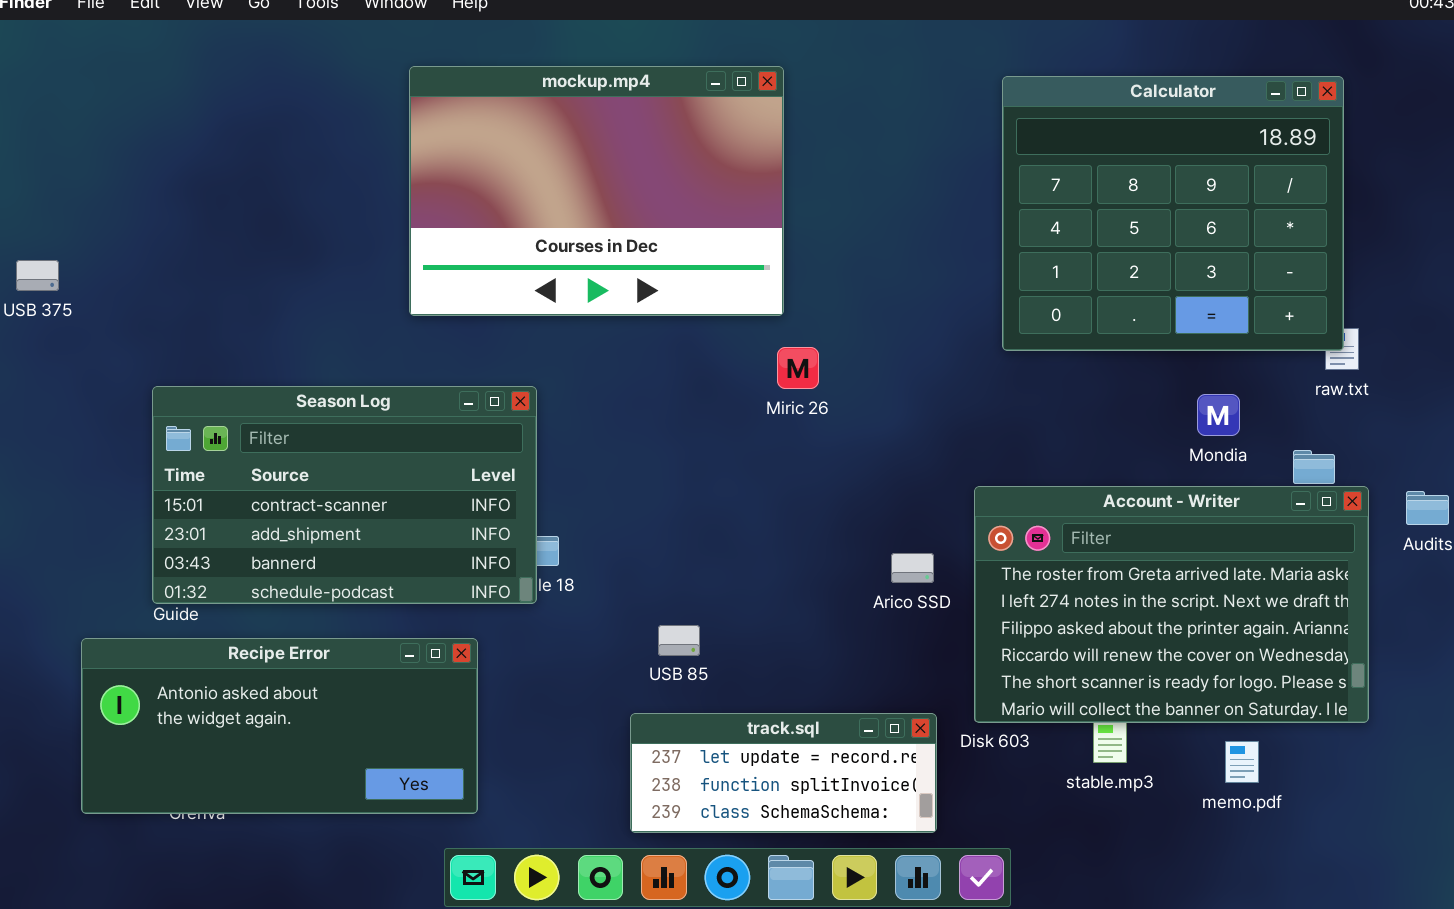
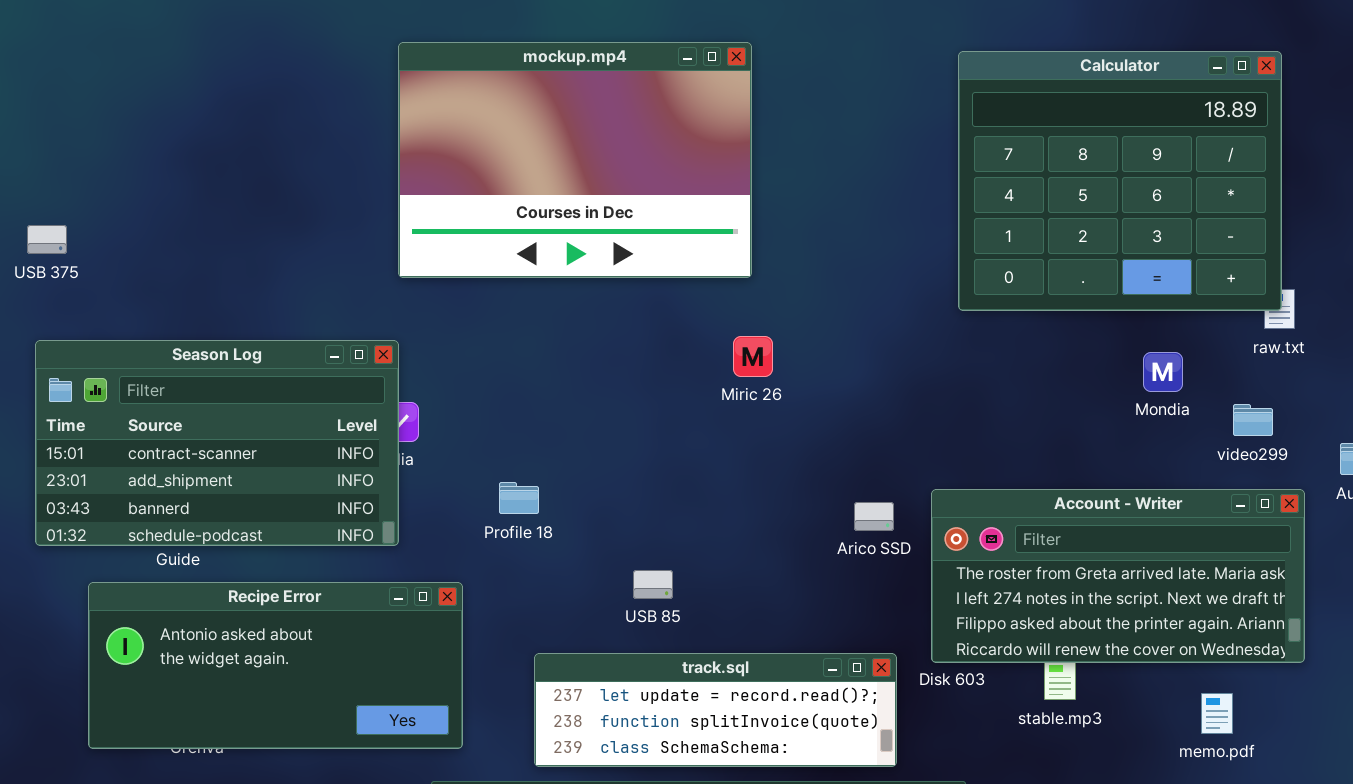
Miric 26: [777,347,819,389] -> [733,336,773,377], moved
Season Log: [152,386,537,604] -> [35,340,399,546], moved
Account - Writer: [974,486,1369,723] -> [931,489,1305,663], resized
track.sql: [630,713,937,833] -> [534,653,897,767], resized
memo.pdf: [1225,741,1259,783] -> [1201,693,1233,734], moved

